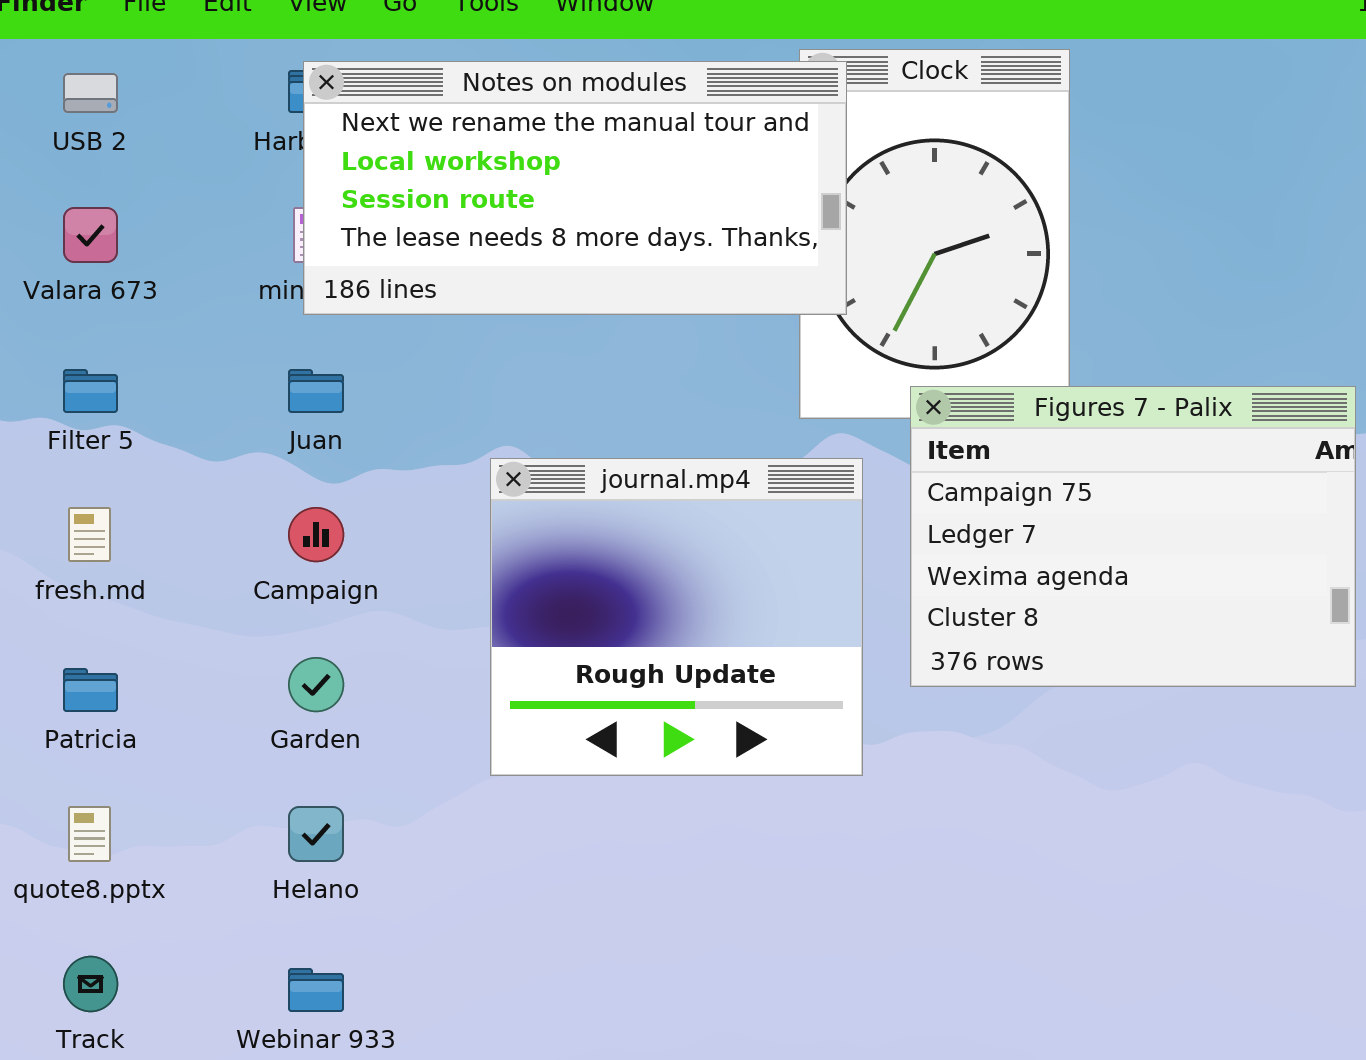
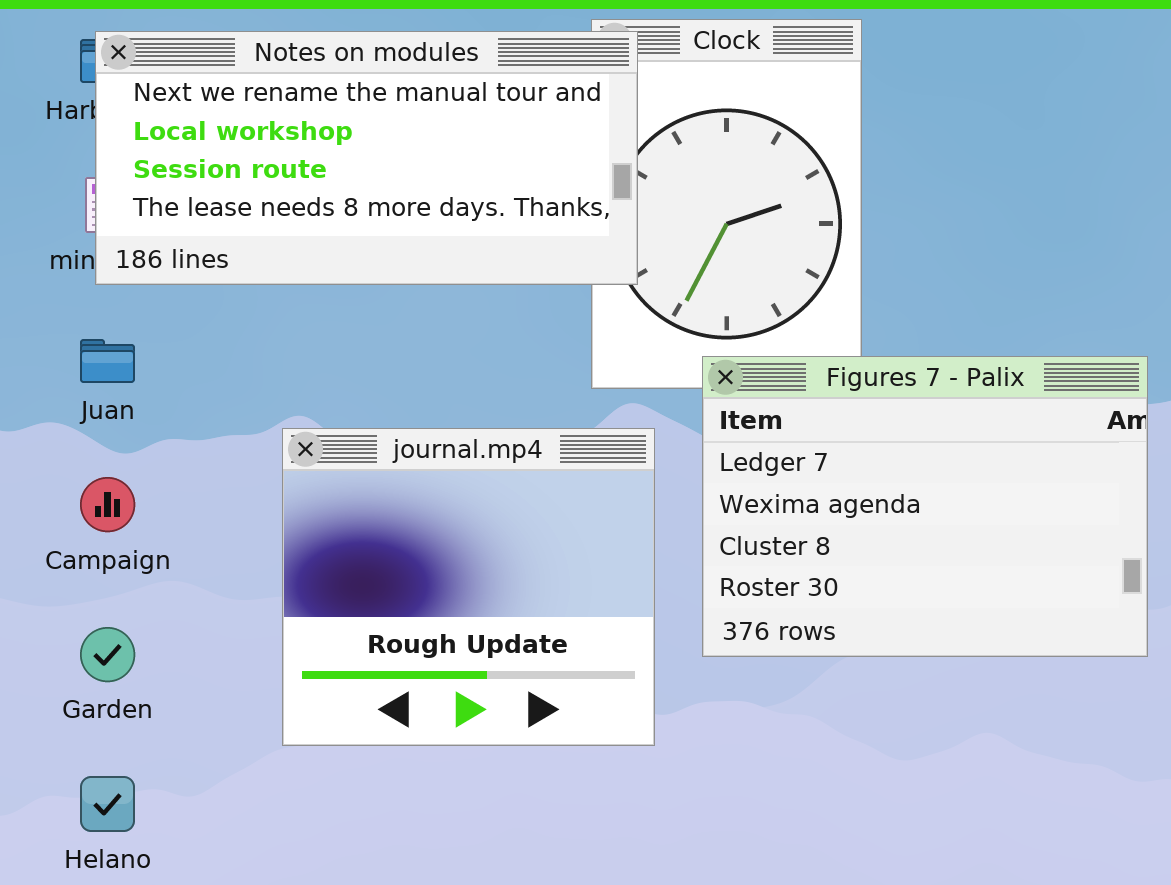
Figures 7 - Palix: [910,386,1356,687] -> [702,356,1148,657], scrolled down 1 row

